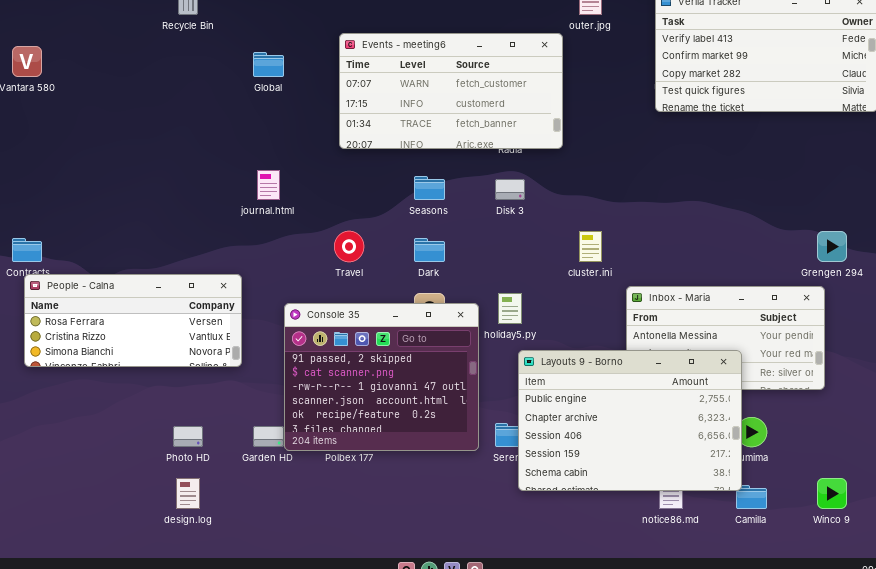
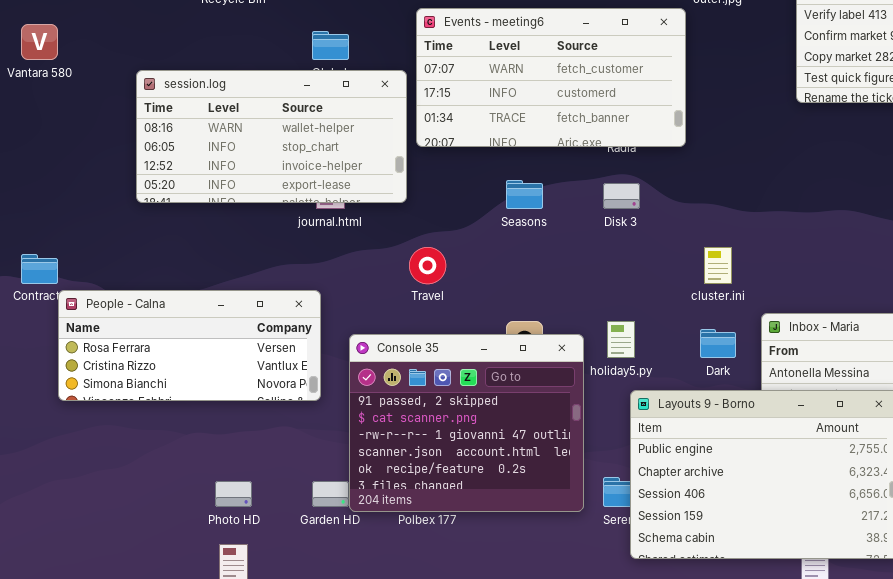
session.log: none -> [136,70,407,203], opened
Dark: [414,238,445,262] -> [700,329,736,358], moved
People - Calna: [24,274,242,367] -> [58,290,321,401], moved

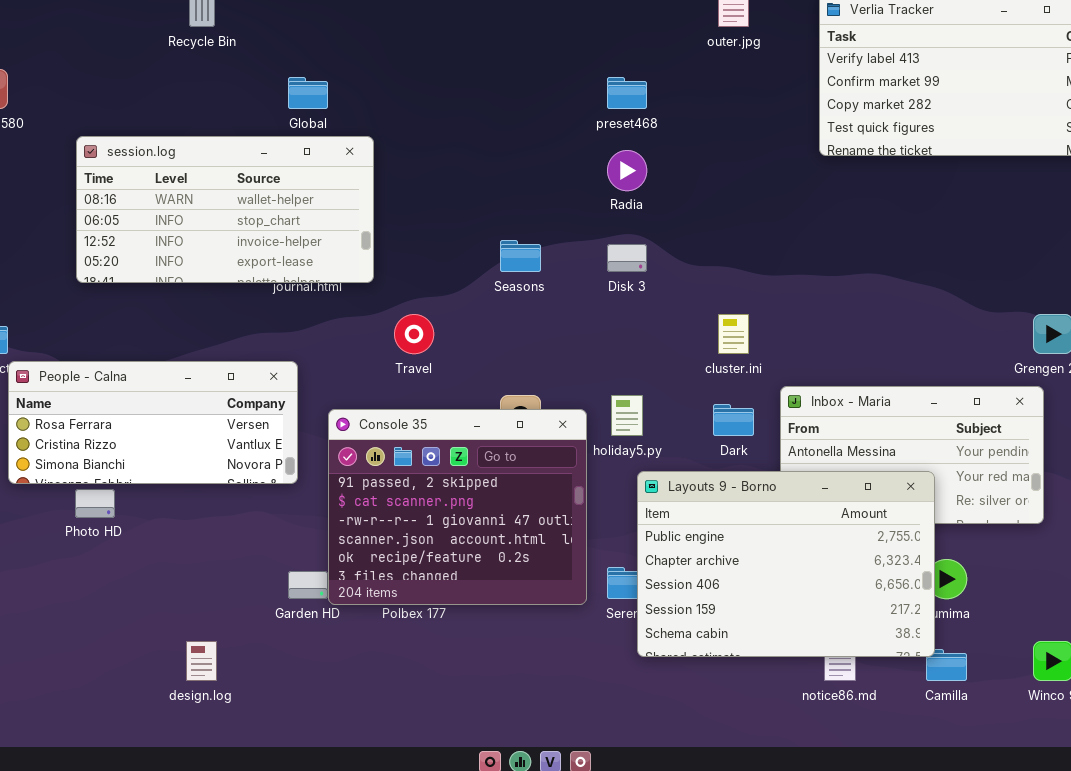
Events - meeting6: [416,8,686,147] -> none, closed
session.log: [136,70,407,203] -> [76,136,374,283], moved
Photo HD: [215,481,252,507] -> [75,489,115,518], moved

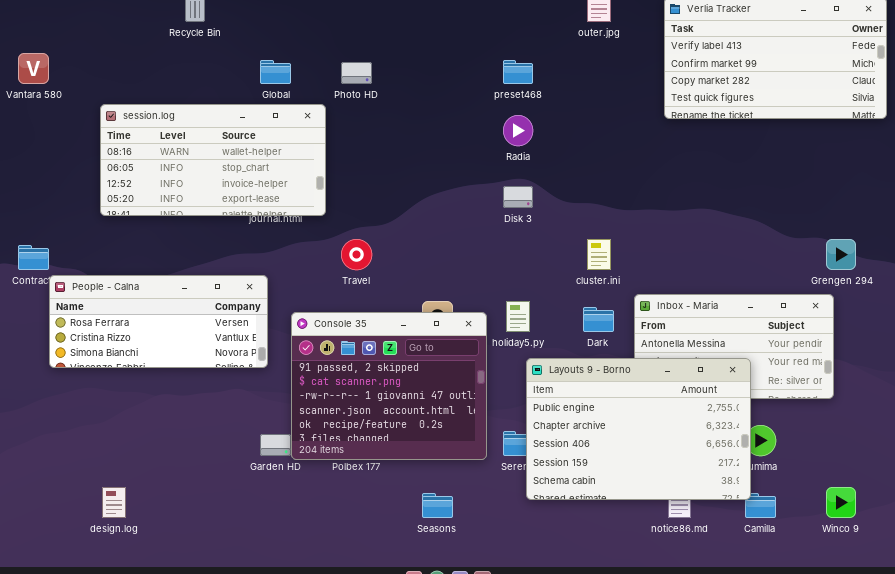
Seasons: [500,240,541,272] -> [422,493,453,518], moved
Photo HD: [75,489,115,518] -> [341,62,372,84], moved
design.log: [186,641,217,681] -> [102,487,126,518], moved

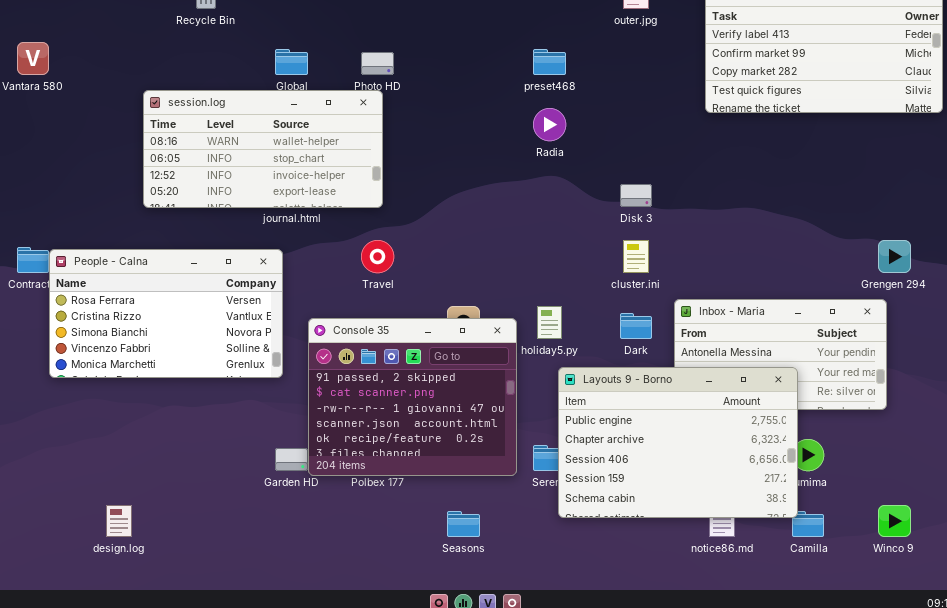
session.log: [100,104,326,216] -> [143,90,383,208], moved
Disk 3: [503,186,533,208] -> [620,184,652,207], moved
People - Calna: [49,275,268,368] -> [49,249,283,378], resized

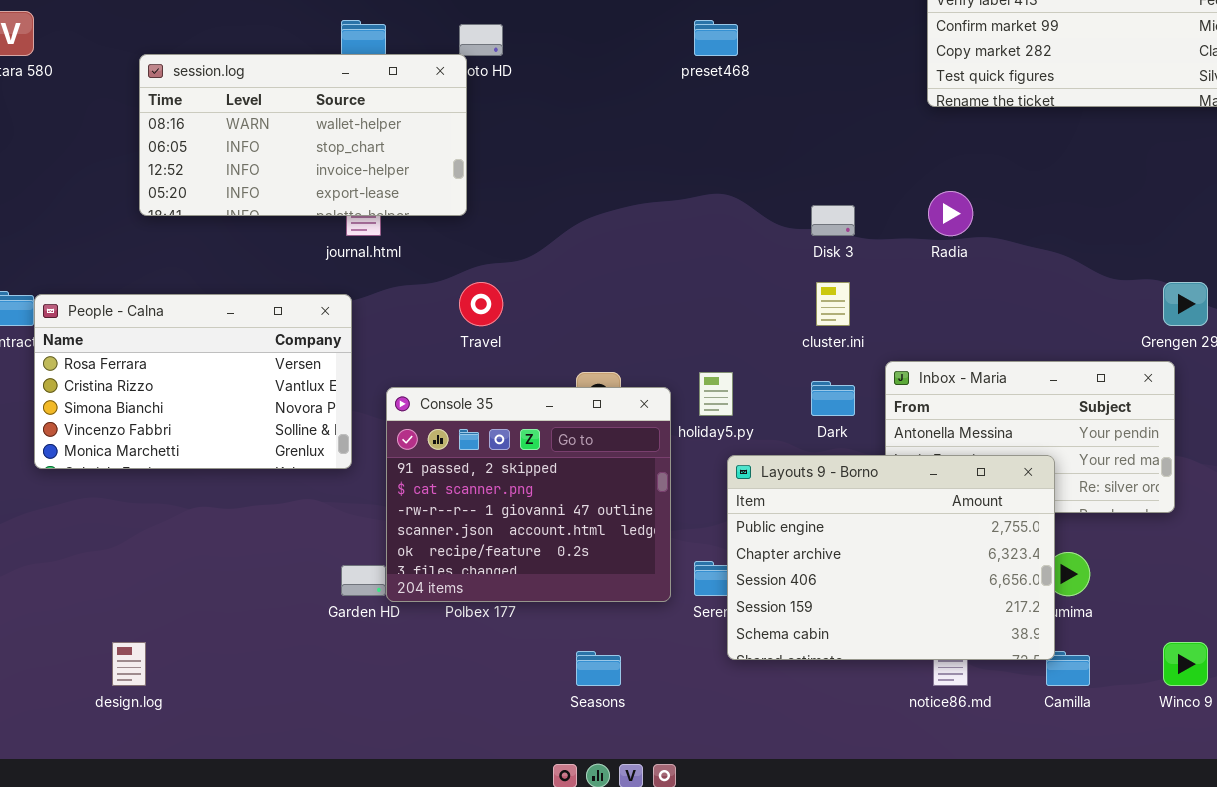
session.log: [143,90,383,208] -> [139,54,467,216], moved
Radia: [533,108,566,141] -> [928,191,973,236], moved

